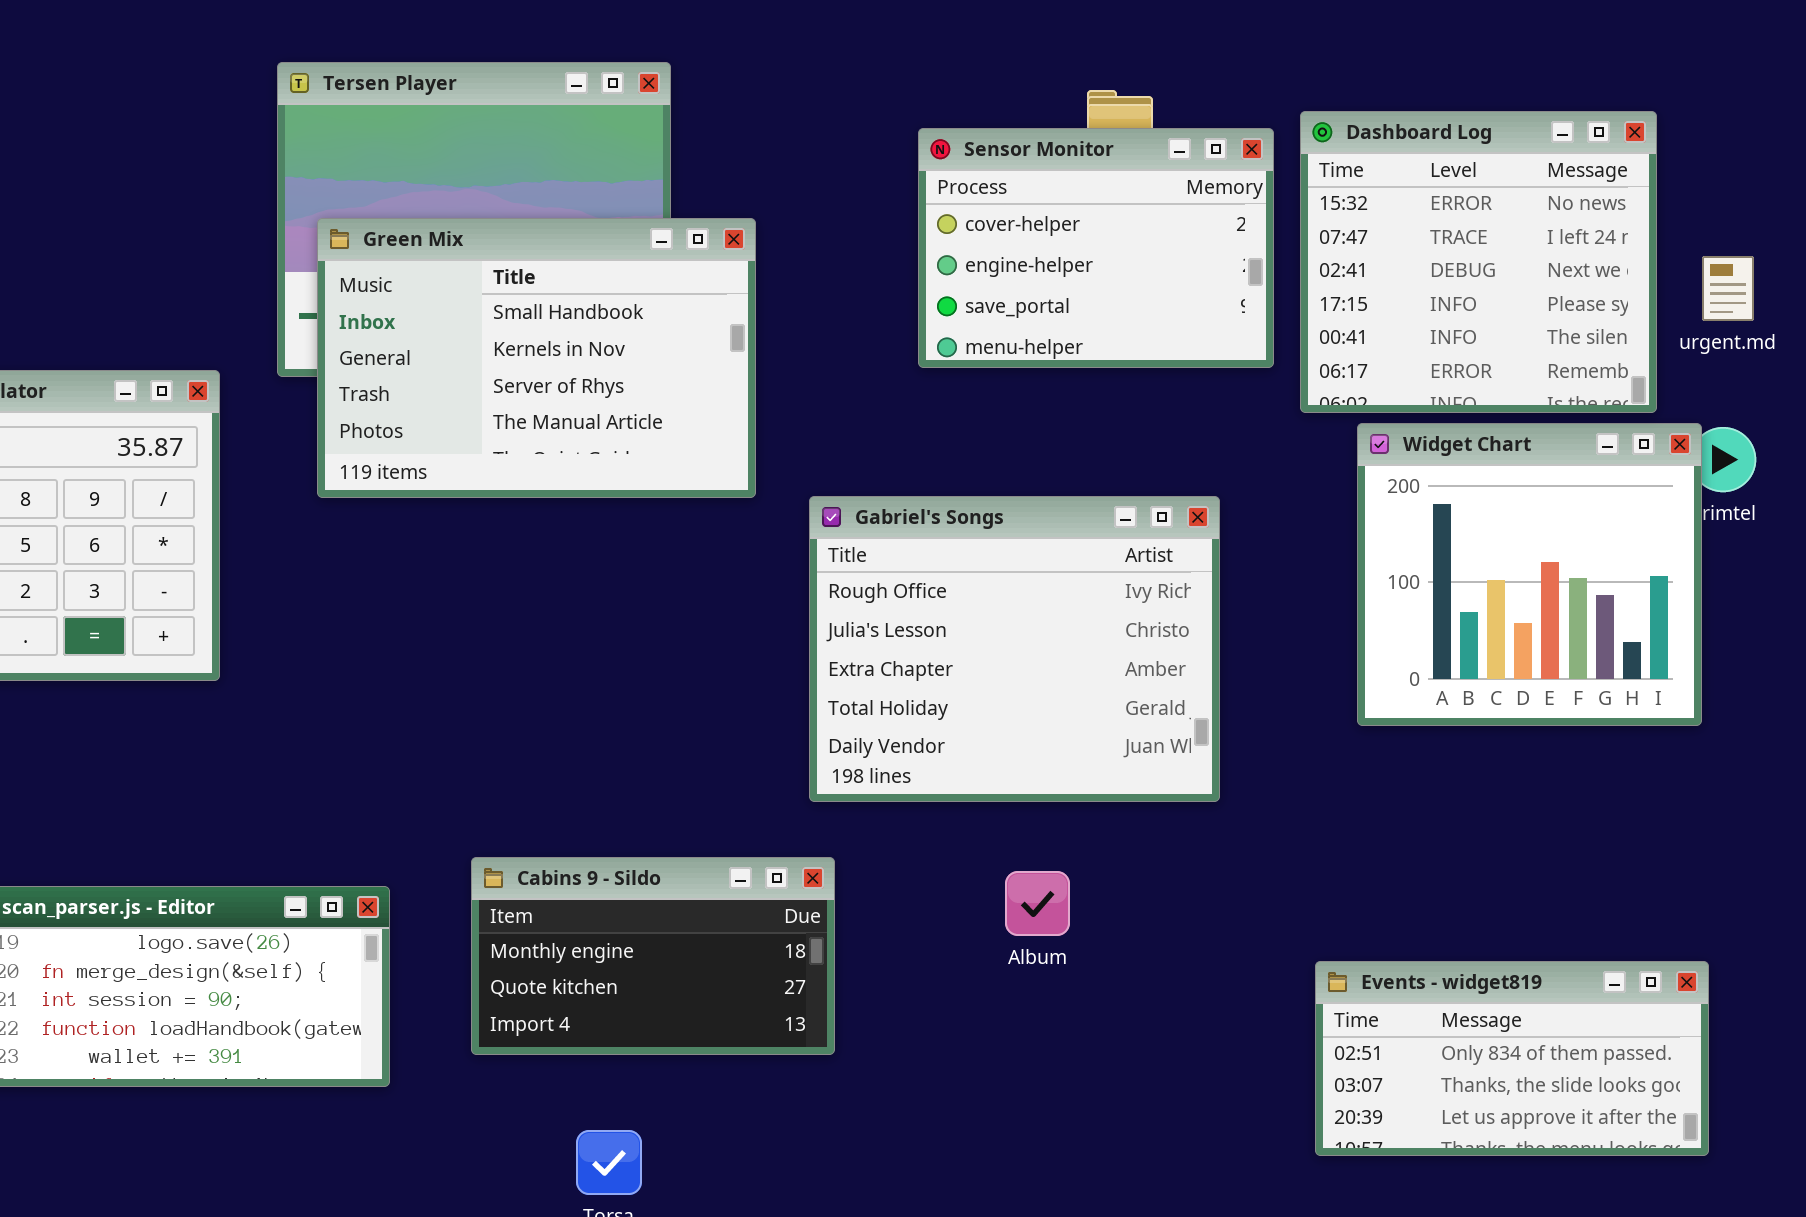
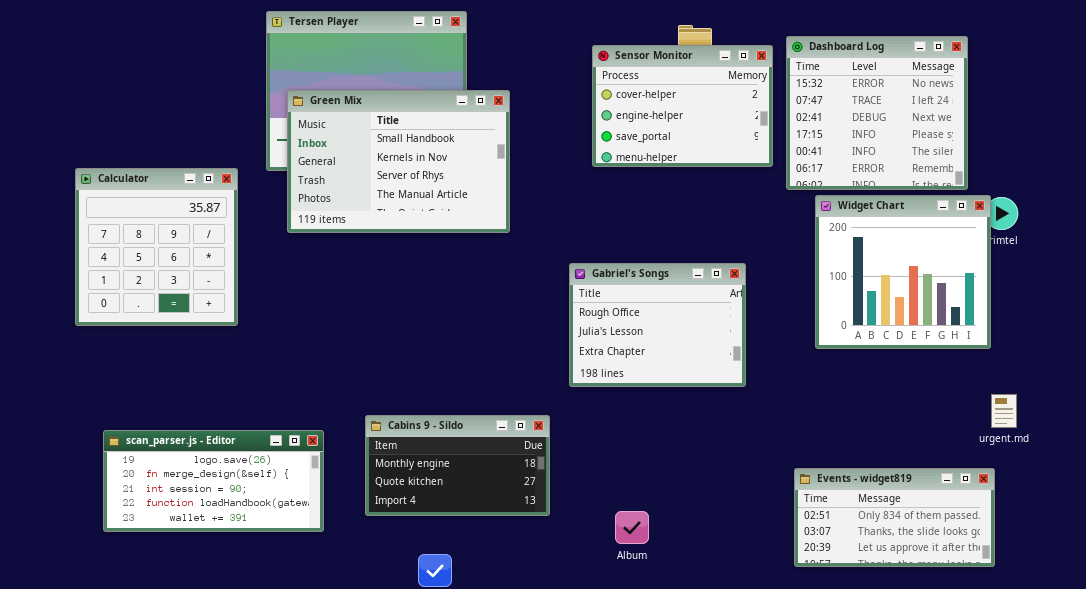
urgent.md: [1702,256,1754,321] -> [991,394,1017,428], moved
Gabriel's Songs: [809,496,1220,802] -> [569,263,746,387], resized
Album: [1005,871,1070,936] -> [615,511,649,544], moved

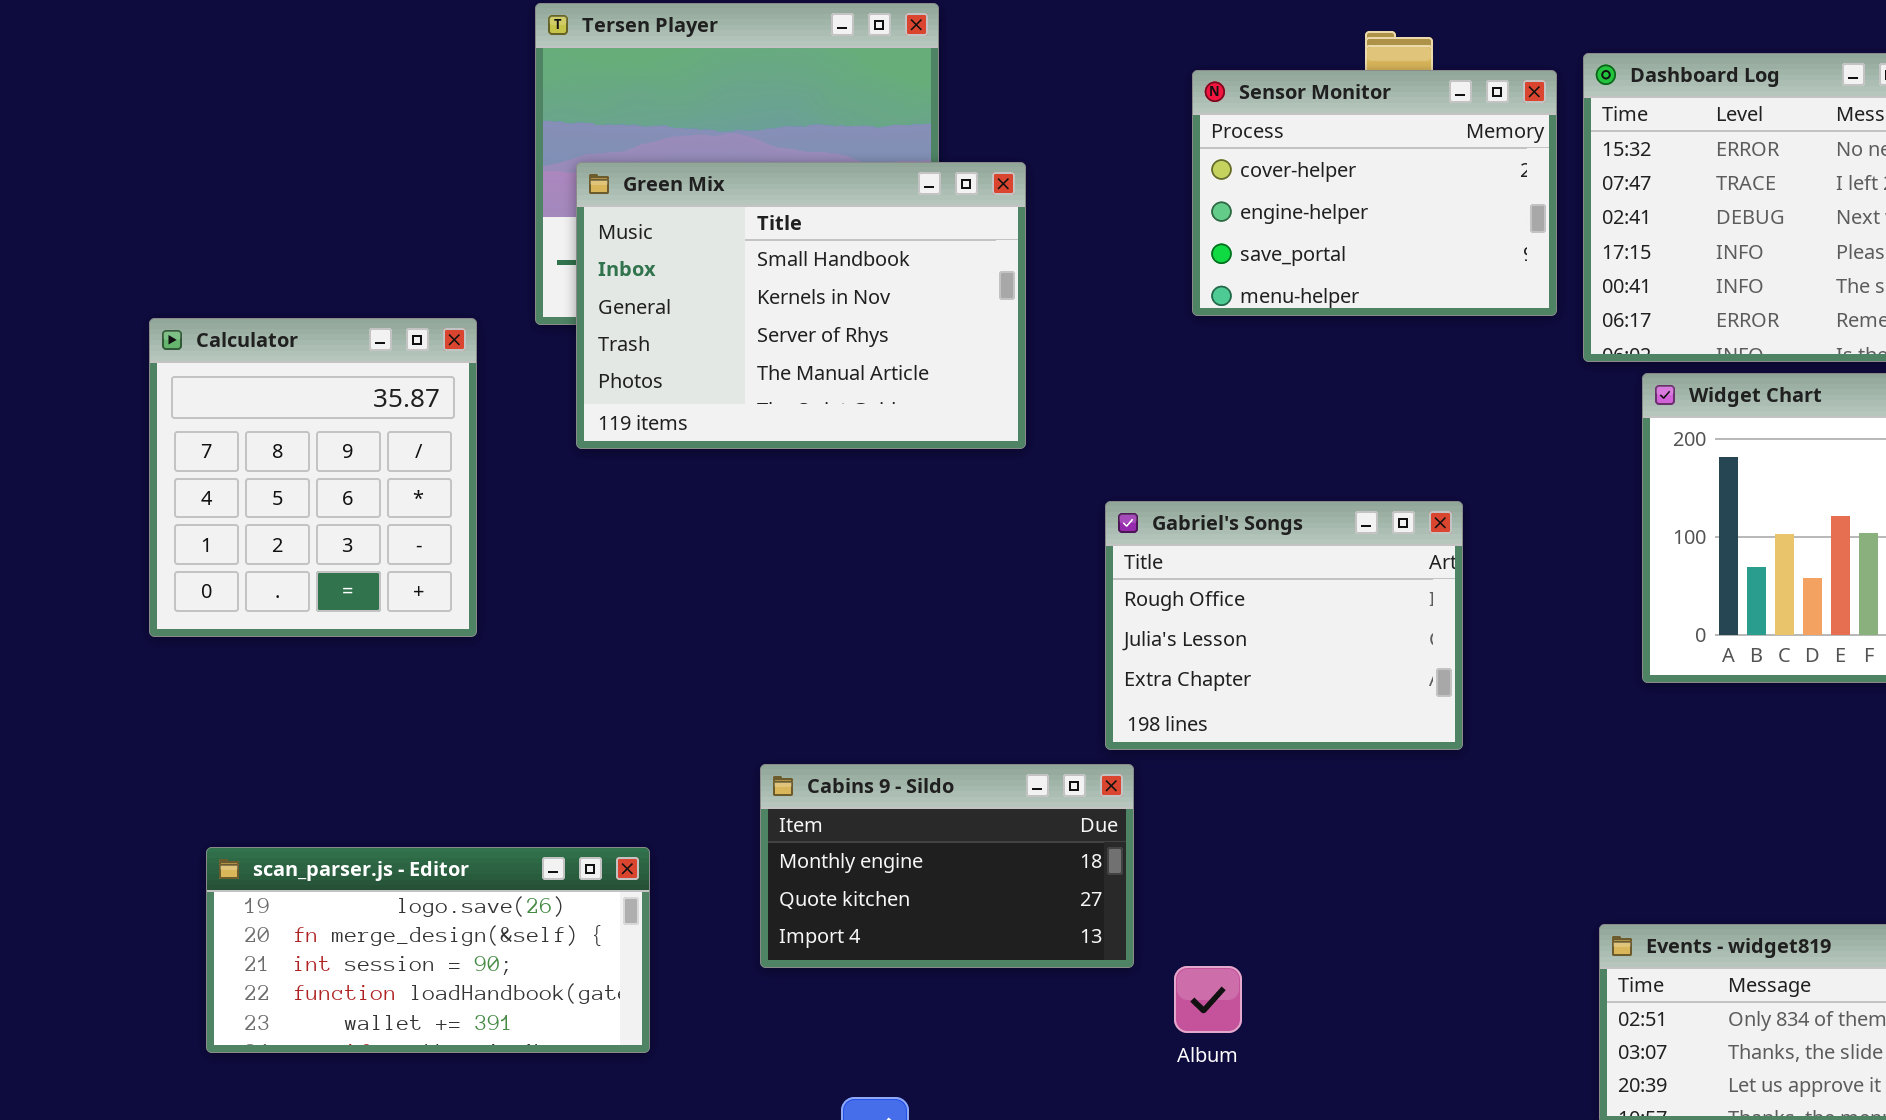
Gabriel's Songs: [569,263,746,387] -> [1105,501,1463,750], moved
Cabins 9 - Sildo: [365,415,550,516] -> [760,764,1134,968], moved
Album: [615,511,649,544] -> [1174,966,1242,1033], moved

